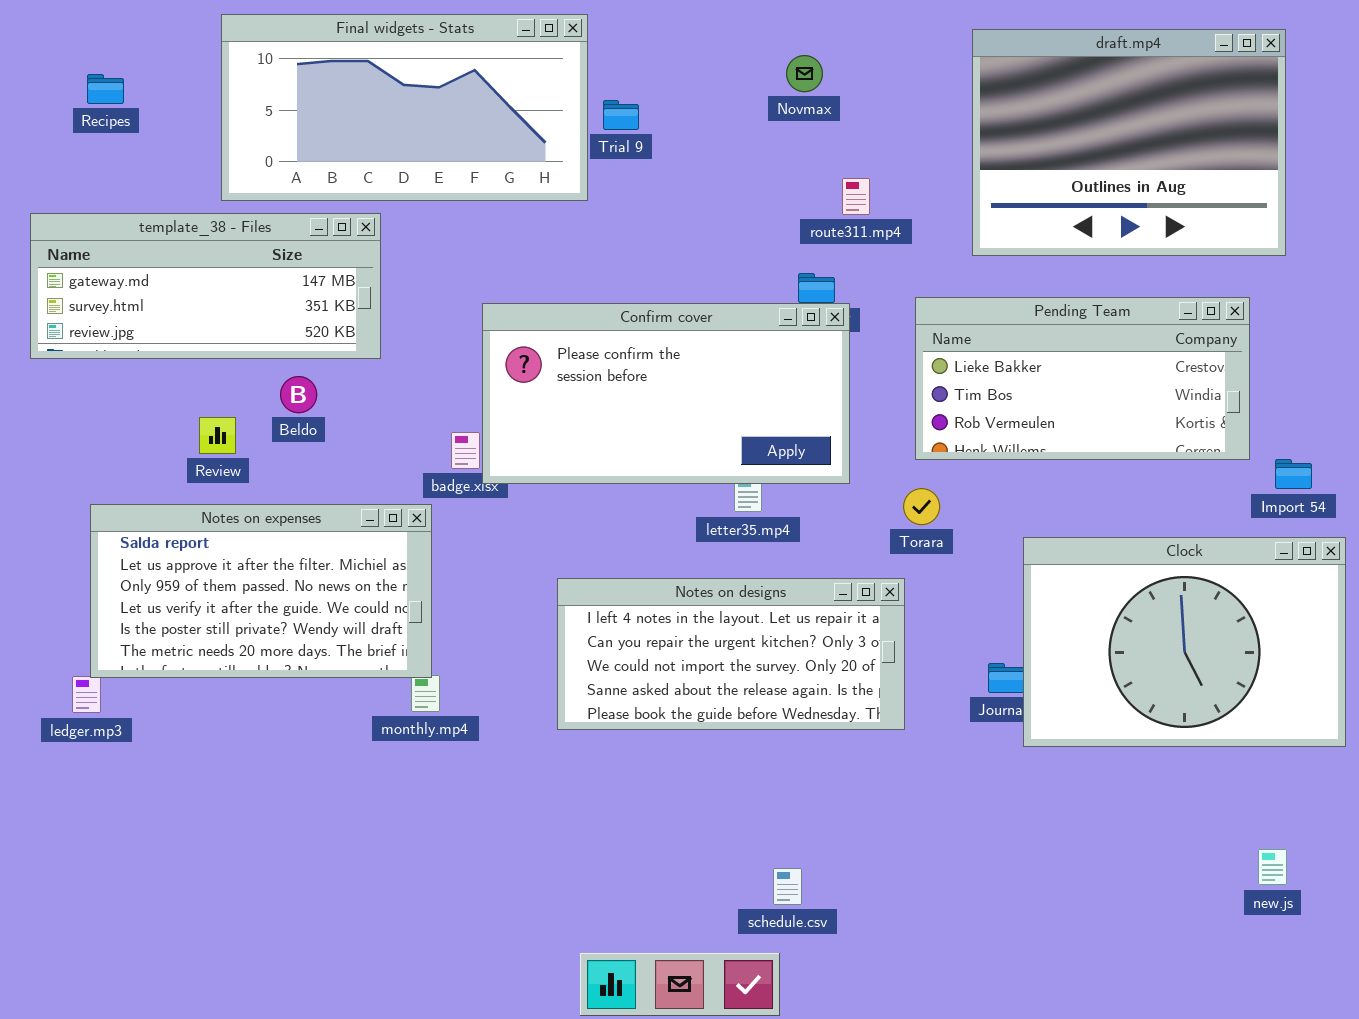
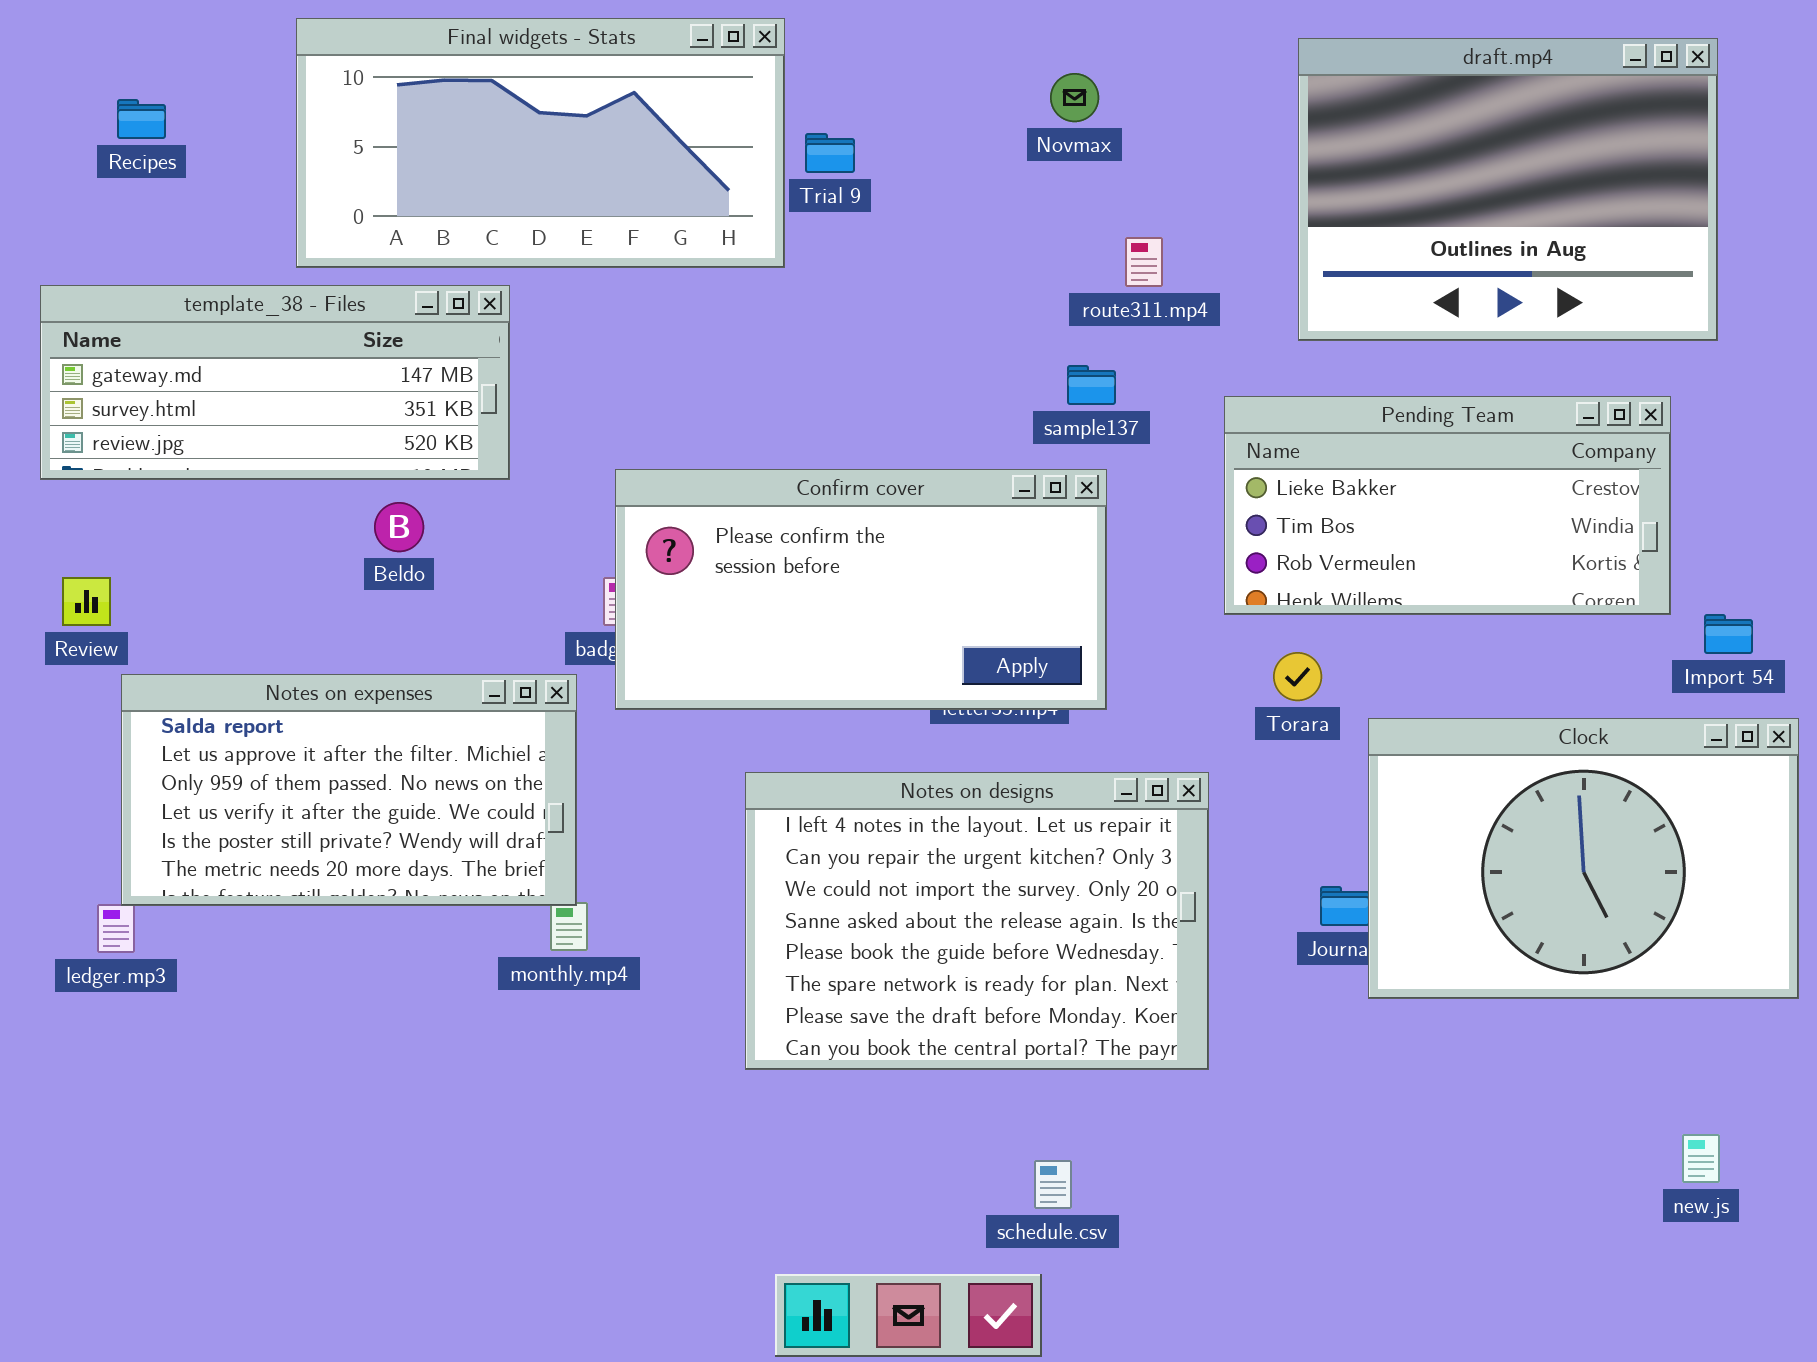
Confirm cover: [482,303,850,484] -> [615,469,1107,710], moved
Review: [199,417,236,454] -> [62,577,111,626], moved
Torara: [903,488,940,525] -> [1273,652,1322,701], moved
Notes on designs: [557,578,905,730] -> [745,772,1209,1070], resized

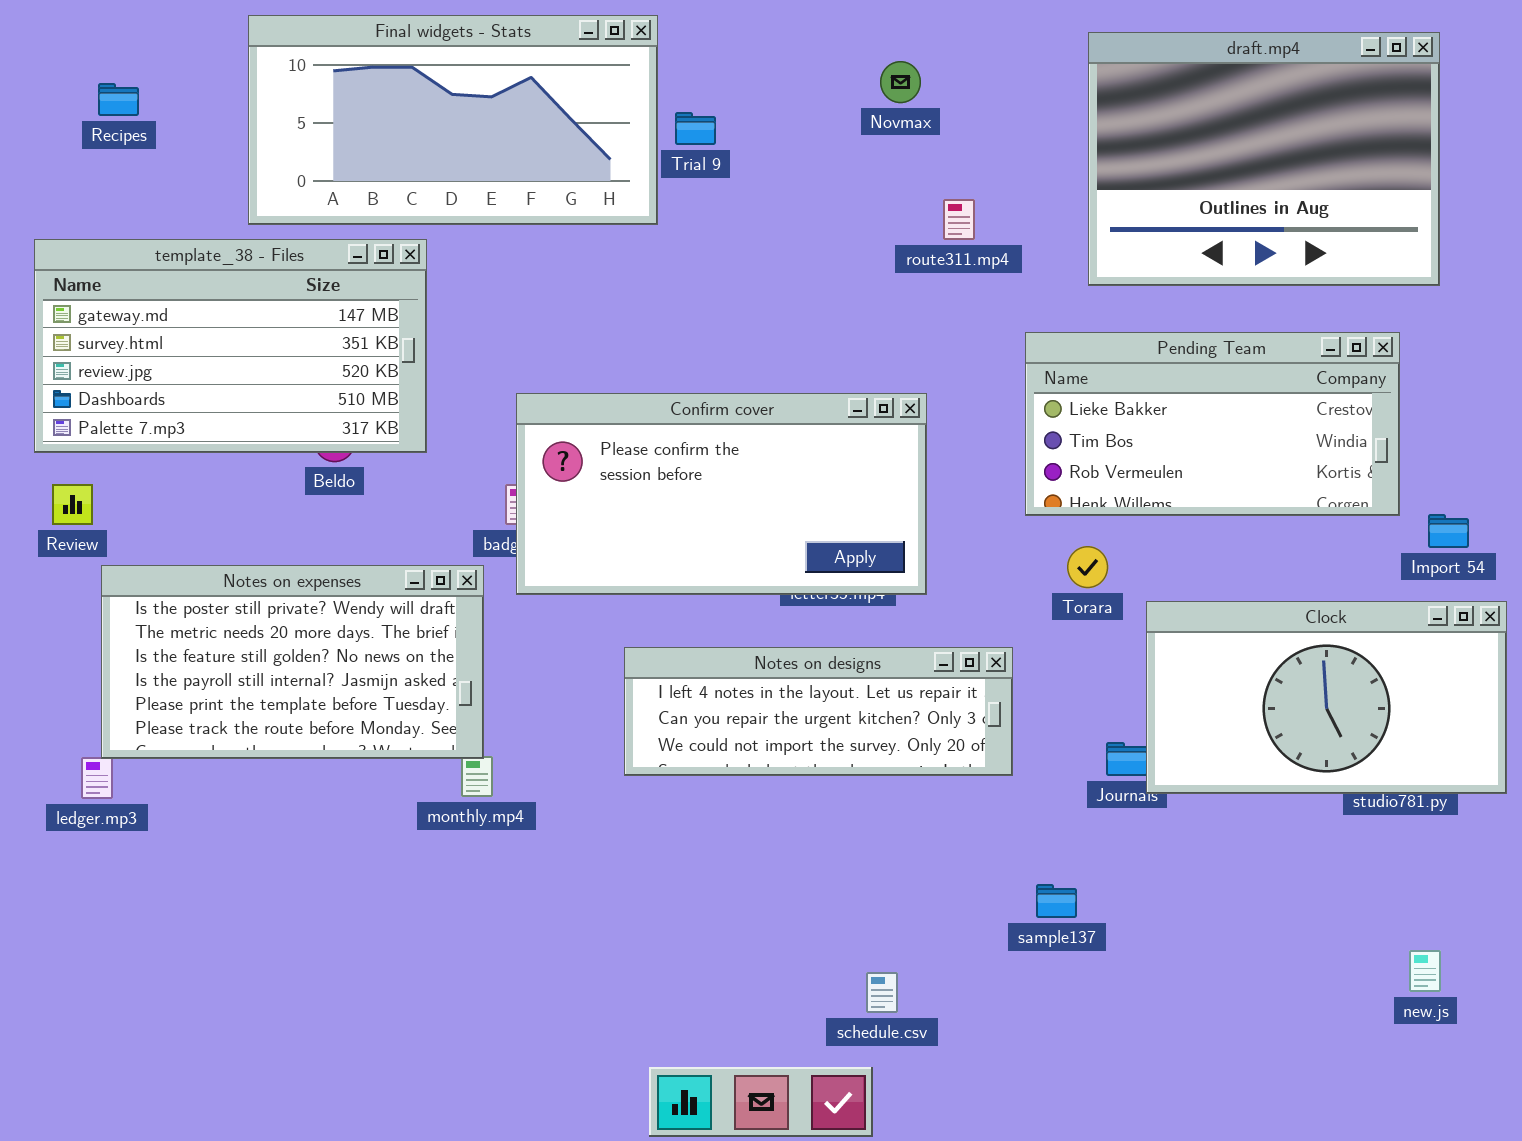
template_38 - Files: [40,285,510,480] -> [34,239,427,453], resized
sample137: [1067,365,1116,405] -> [1036,884,1077,918], moved
Notes on expenses: [121,674,577,906] -> [101,565,484,759], scrolled down 4 rows
Clock: [1368,718,1799,999] -> [1146,601,1507,794], resized
Notes on designs: [745,772,1209,1070] -> [624,647,1013,776], resized

